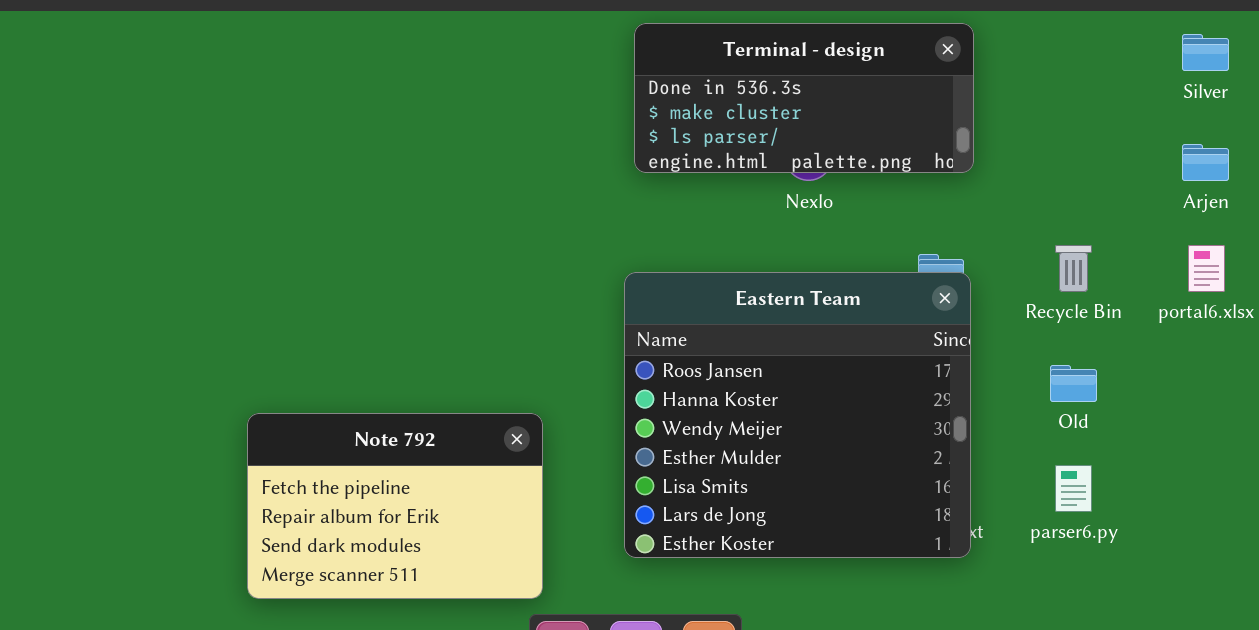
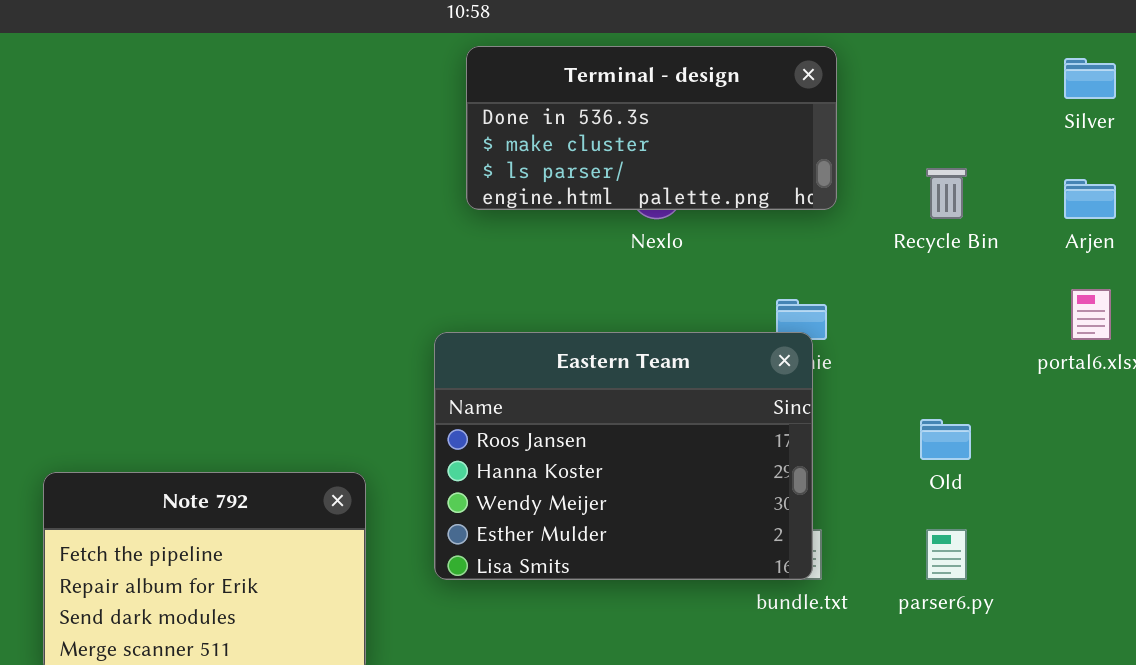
Recycle Bin: [1055,245,1092,292] -> [926,168,967,219], moved
Eastern Team: [624,272,971,558] -> [434,332,813,580], moved, resized

